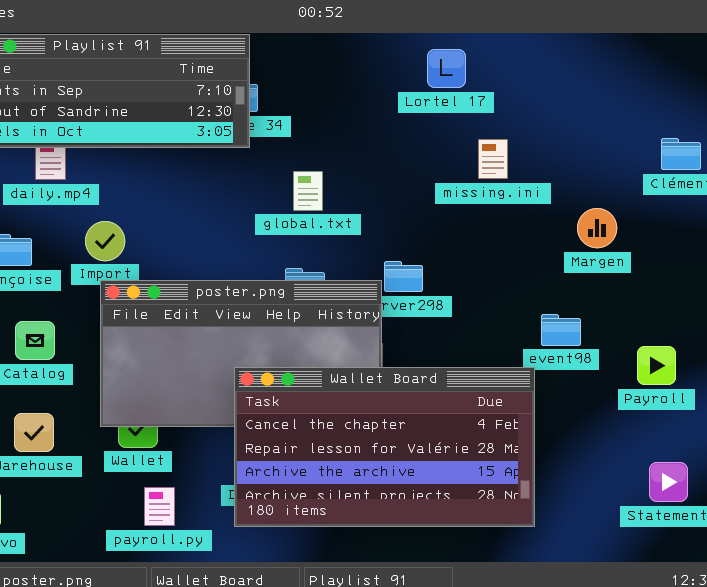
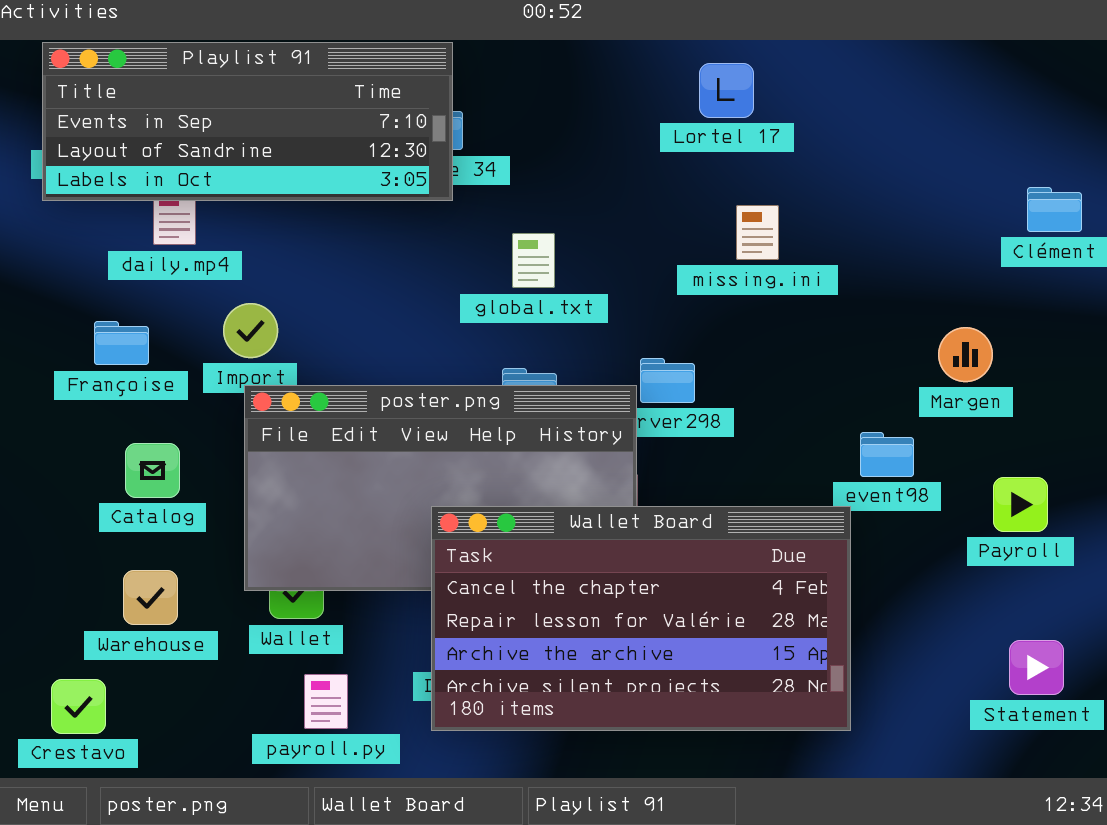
missing.ini: [478,139,508,179] -> [736,205,779,260], moved
Margen: [577,208,617,248] -> [938,327,993,382], moved

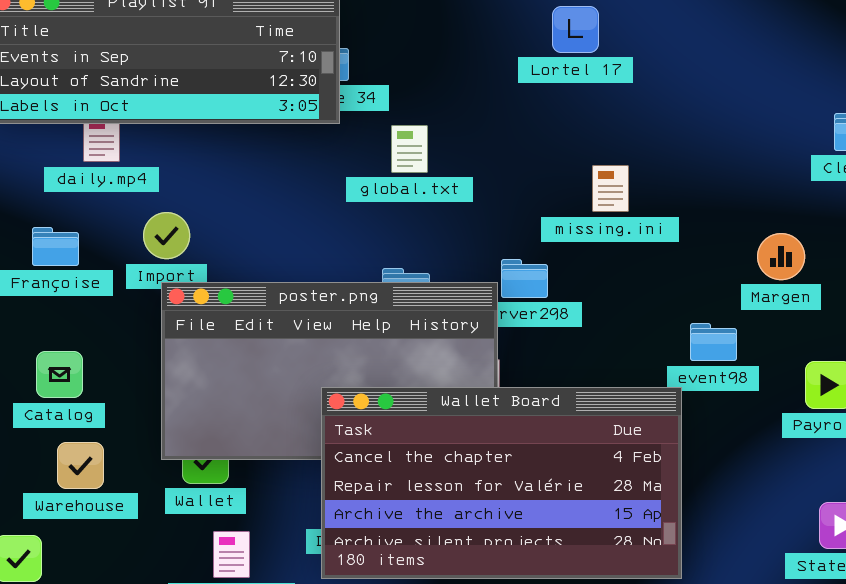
missing.ini: [736,205,779,260] -> [592,165,629,212], moved
global.txt: [512,233,555,288] -> [391,125,428,173], moved
Catalog: [125,443,180,498] -> [36,351,83,398], moved

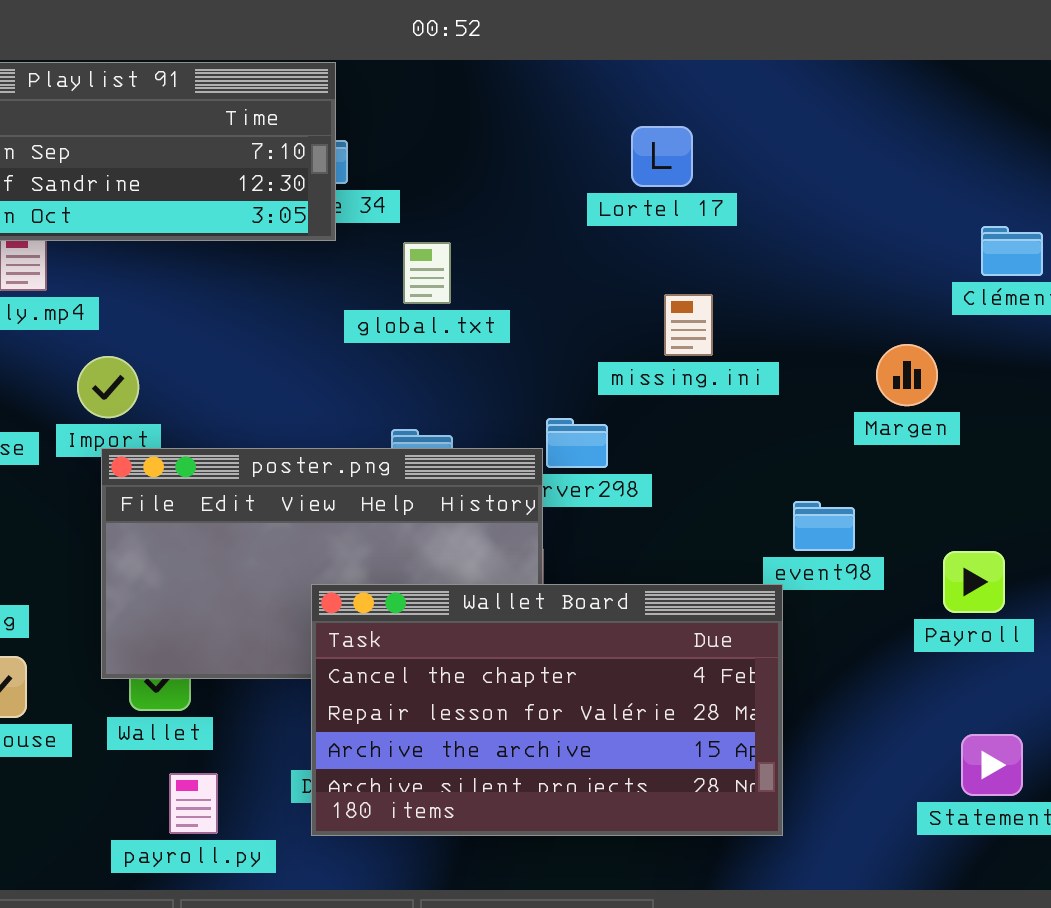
Lortel 17: [552,6,599,53] -> [631,126,693,187], moved
Margen: [757,233,805,280] -> [876,344,938,406], moved

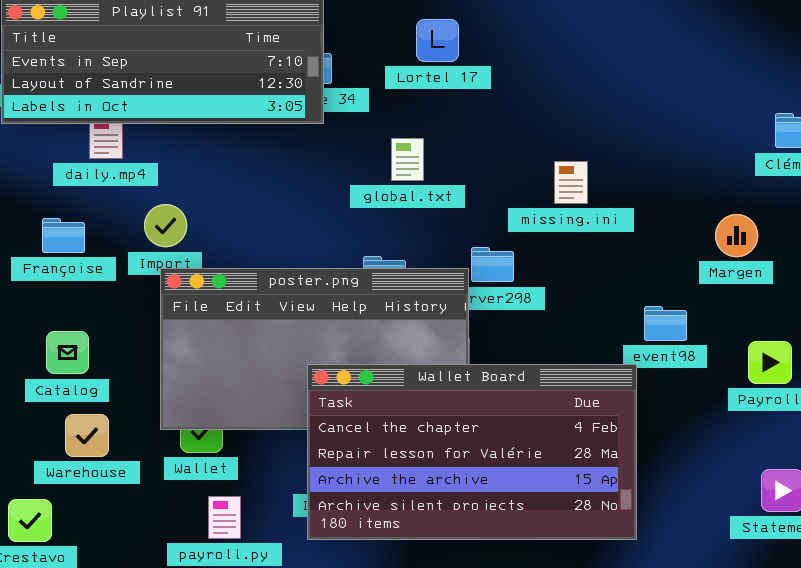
Lortel 17: [631,126,693,187] -> [416,19,459,62], moved
global.txt: [403,242,451,304] -> [391,138,424,181], moved
Margen: [876,344,938,406] -> [715,214,758,257], moved

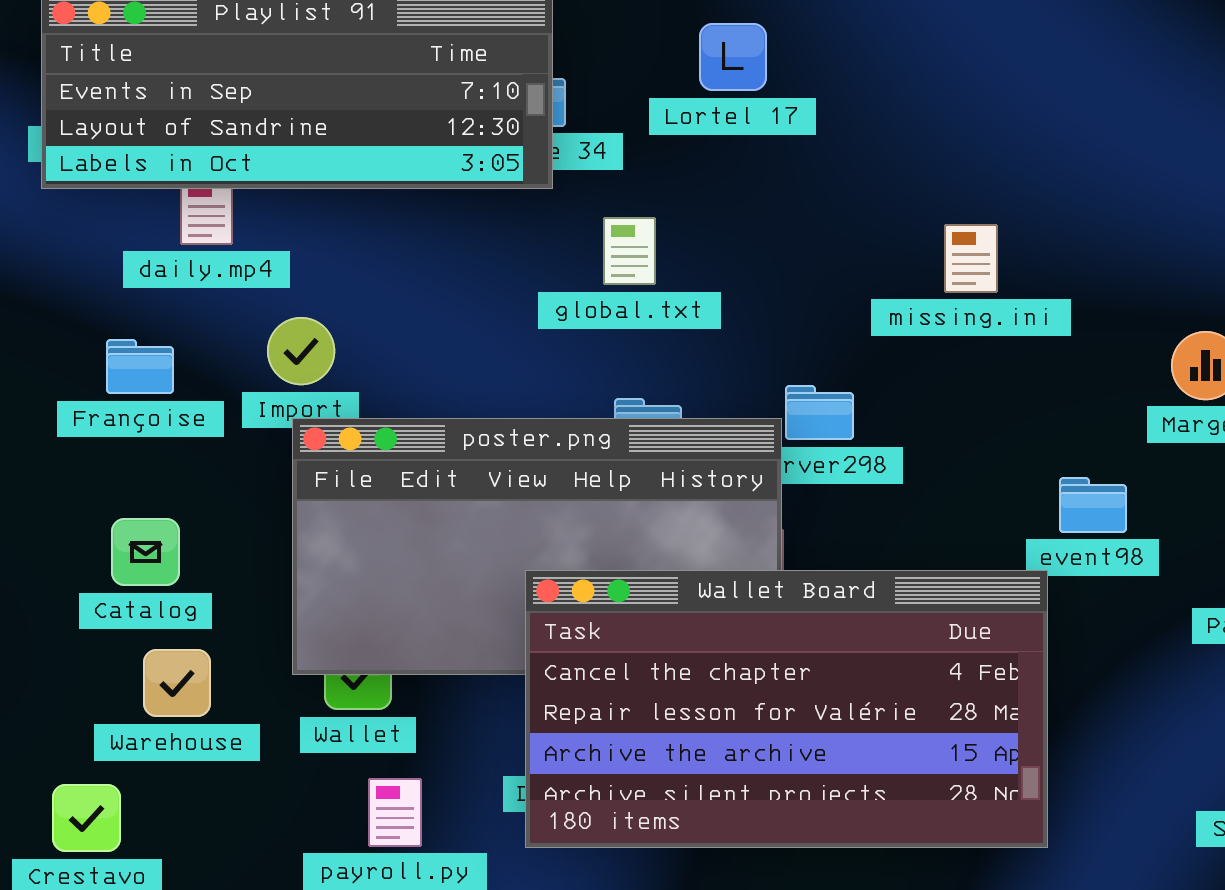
global.txt: [391,138,424,181] -> [603,217,656,285], moved
missing.ini: [554,161,588,204] -> [944,224,998,293], moved

